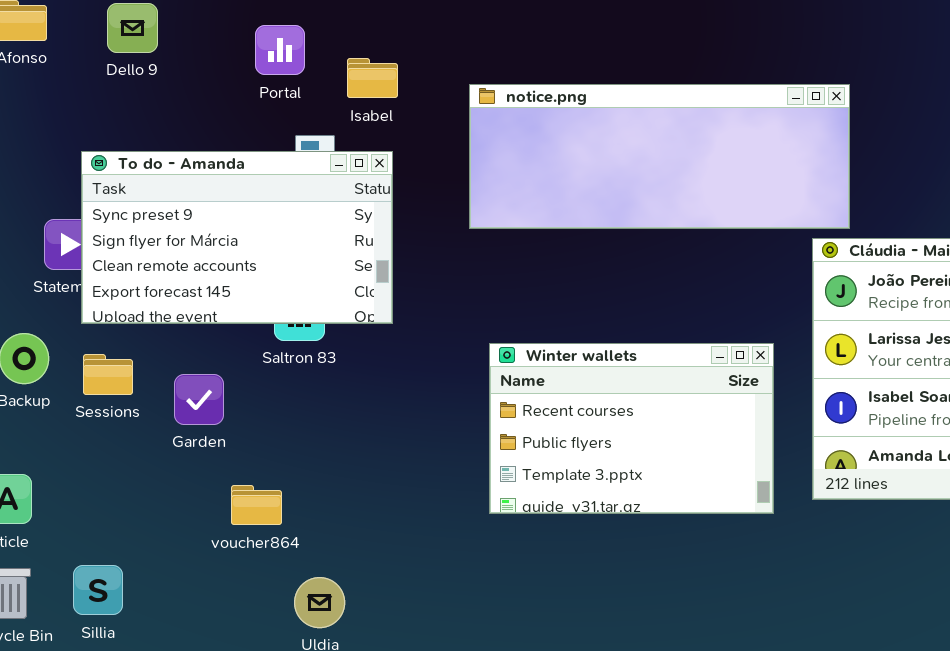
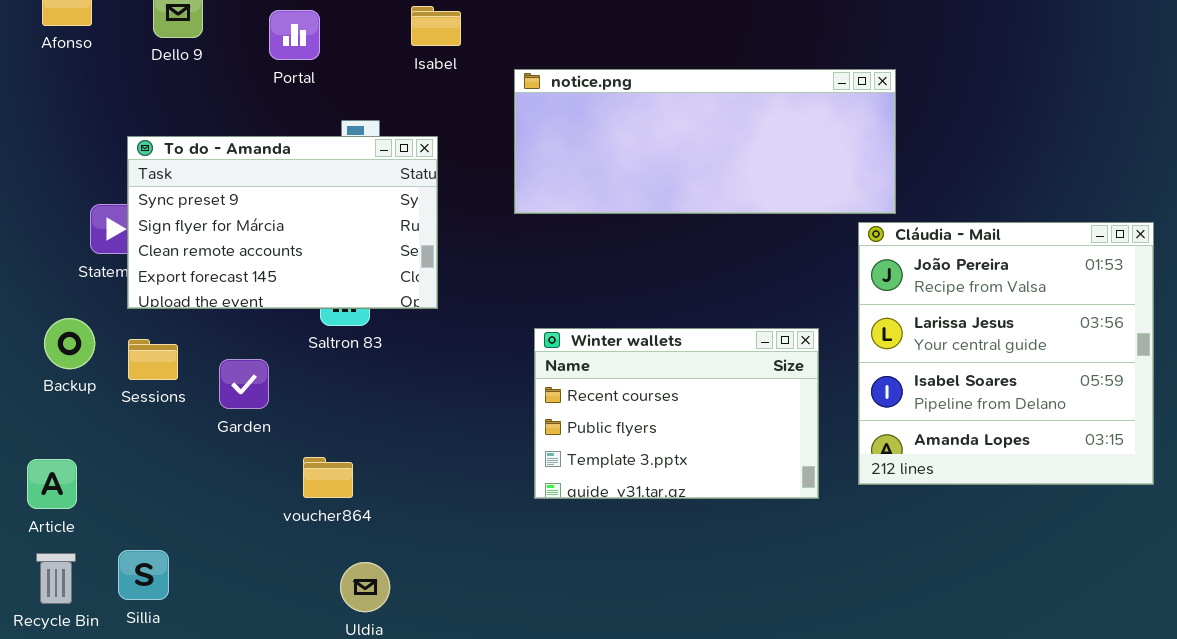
Portal: [255,25,305,75] -> [269,10,320,60], moved
Isabel: [347,58,398,98] -> [411,6,461,46], moved
voucher864: [231,485,282,525] -> [303,457,353,498], moved

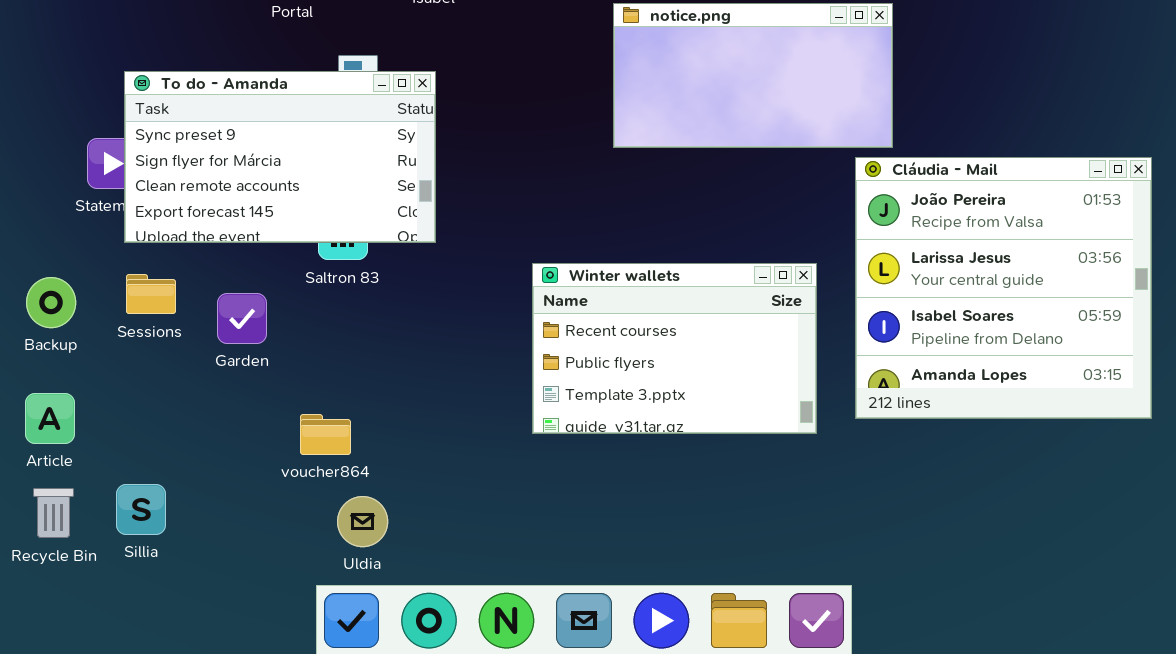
notice.png: [514,69,896,214] -> [613,3,893,148], resized
Backup: [44,318,95,369] -> [26,277,76,328], moved
voucher864: [303,457,353,498] -> [300,414,351,455], moved

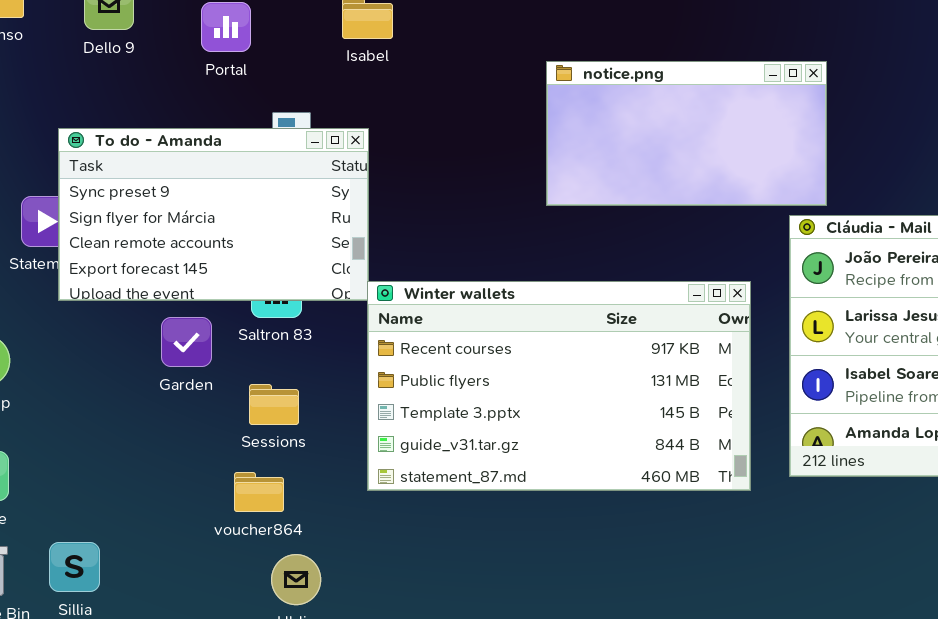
Winter wallets: [532,263,817,434] -> [367,281,751,491], resized
Sessions: [126,274,176,314] -> [249,384,299,425], moved
Garden: [217,293,267,344] -> [161,317,212,367], moved

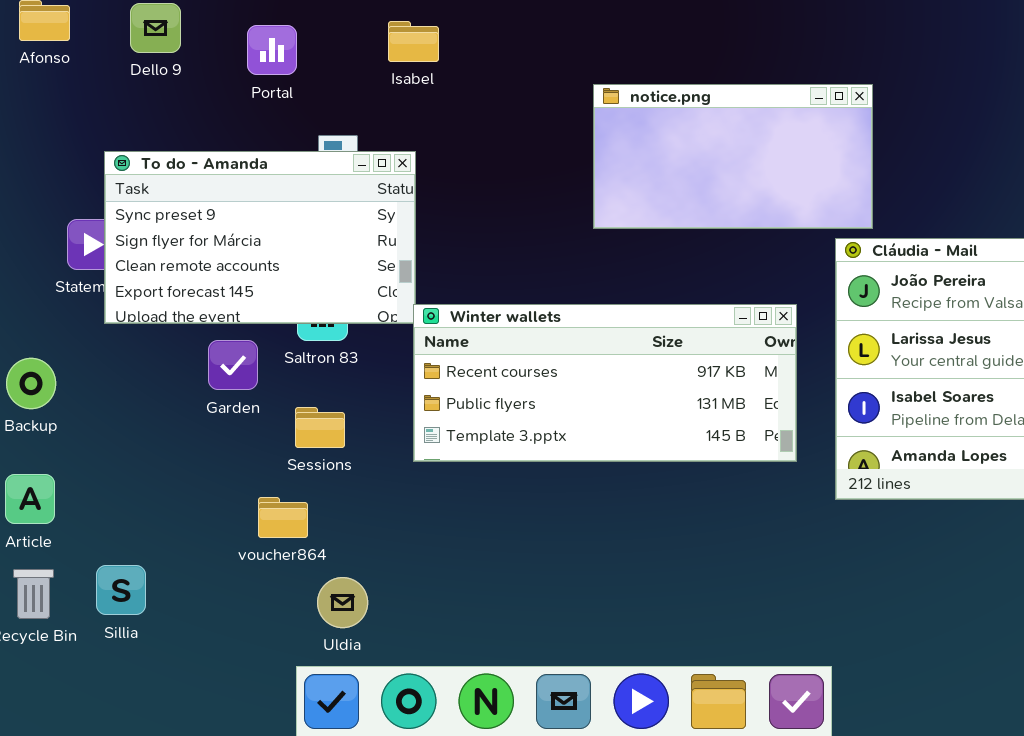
Winter wallets: [367,281,751,491] -> [413,304,797,462], resized
voucher864: [234,472,284,512] -> [258,497,308,538], moved

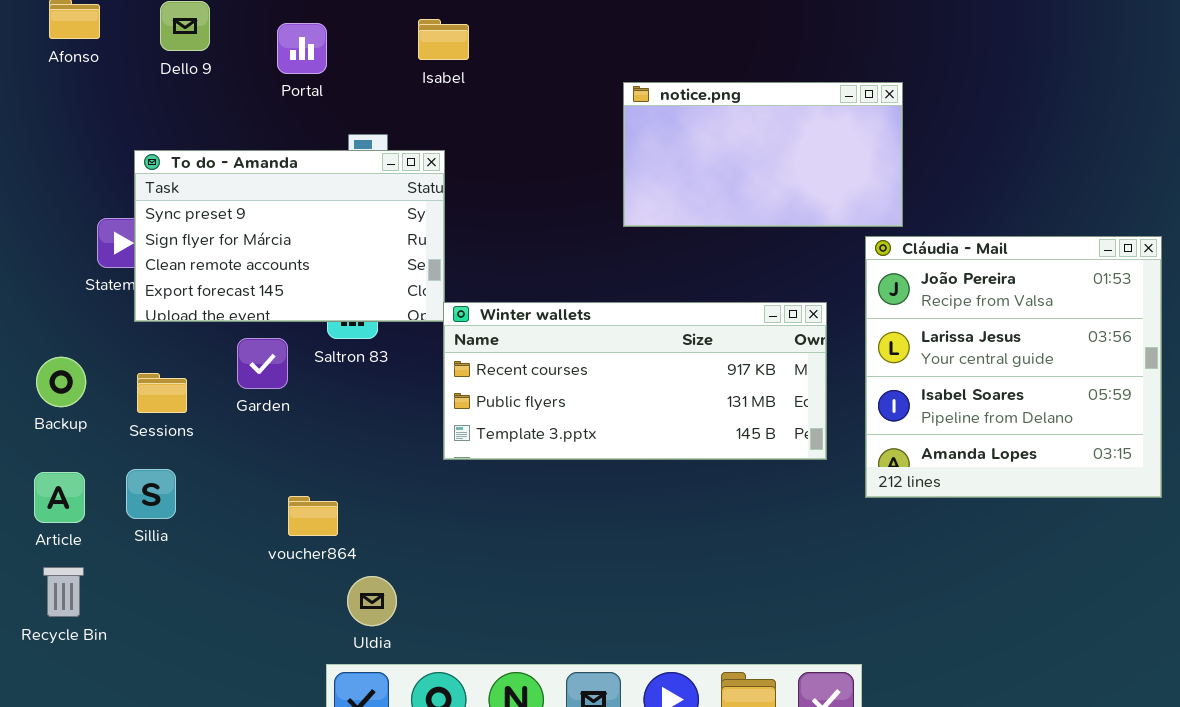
Sessions: [295,407,345,448] -> [137,373,187,413], moved
Sillia: [96,565,146,615] -> [126,469,176,519], moved

